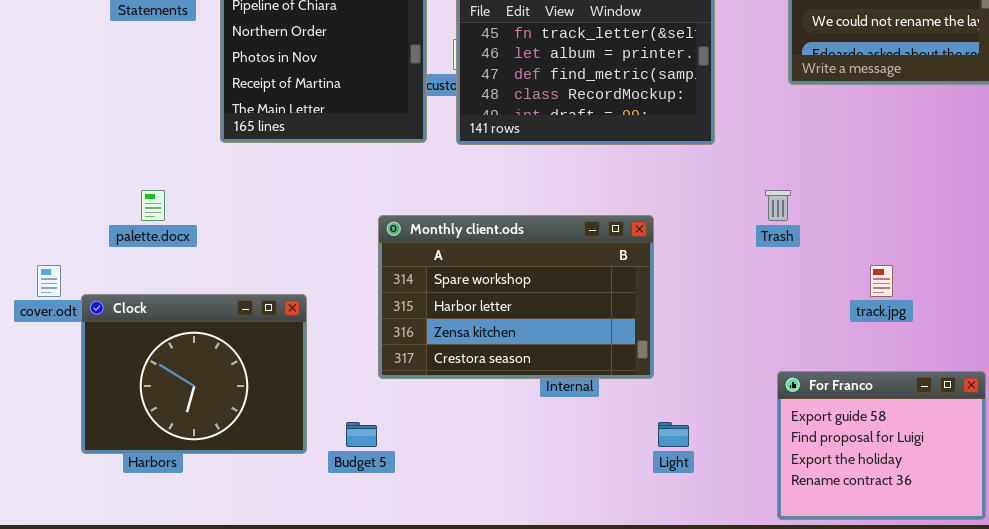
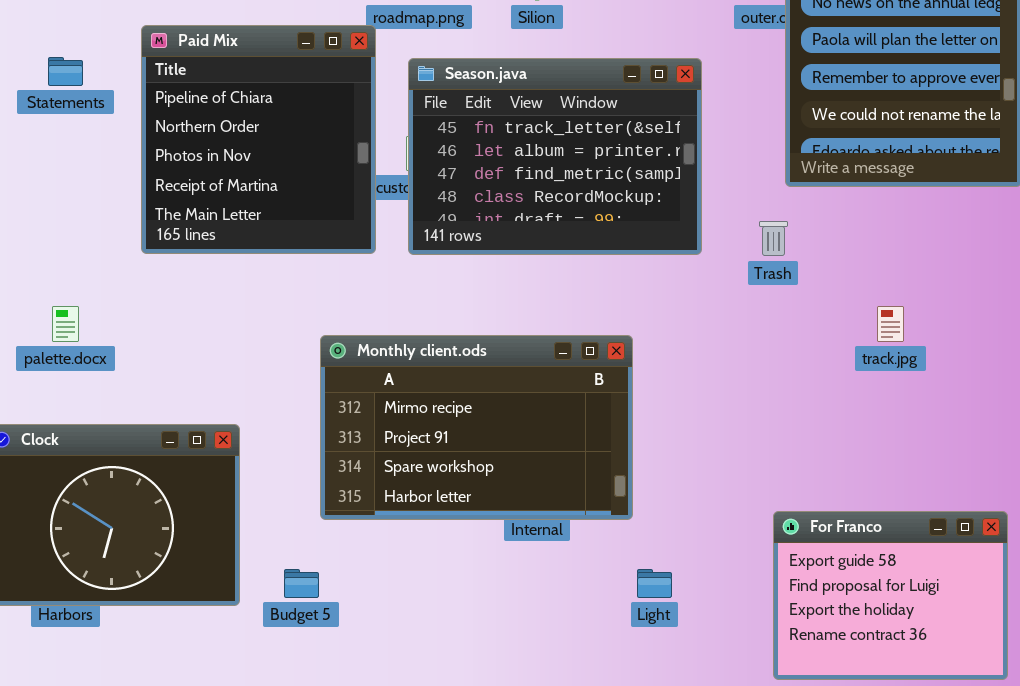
Trash: [765,190,791,221] -> [759,221,788,256], moved
Monthly client.ods: [378,215,654,379] -> [320,335,633,520], scrolled up 2 rows
track.jpg: [870,265,893,297] -> [877,306,904,342], moved

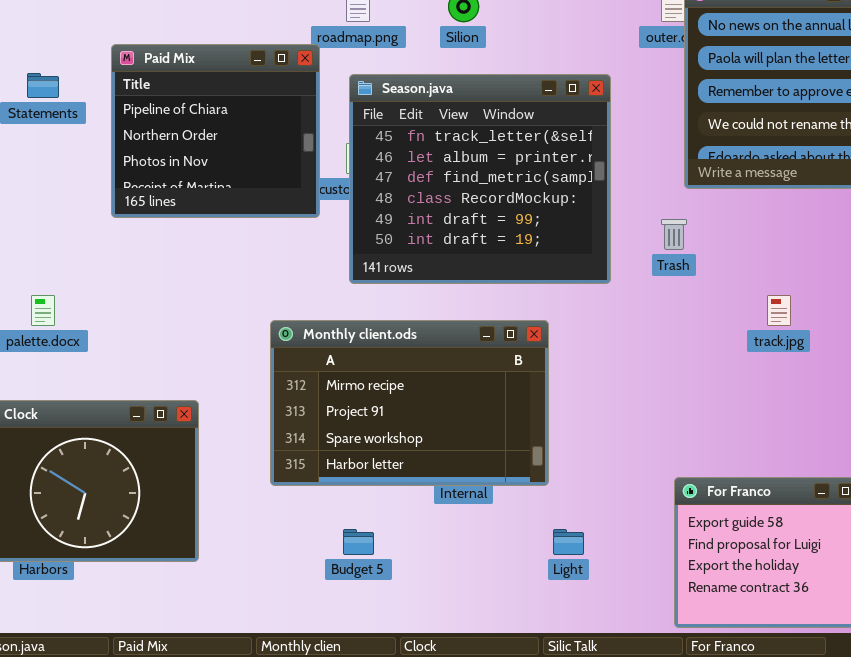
Paid Mix: [141,25,376,254] -> [111,44,320,218], resized
Season.java: [408,58,702,255] -> [349,74,611,284], resized
Budget 5: [284,569,319,598] -> [343,529,374,555], moved

